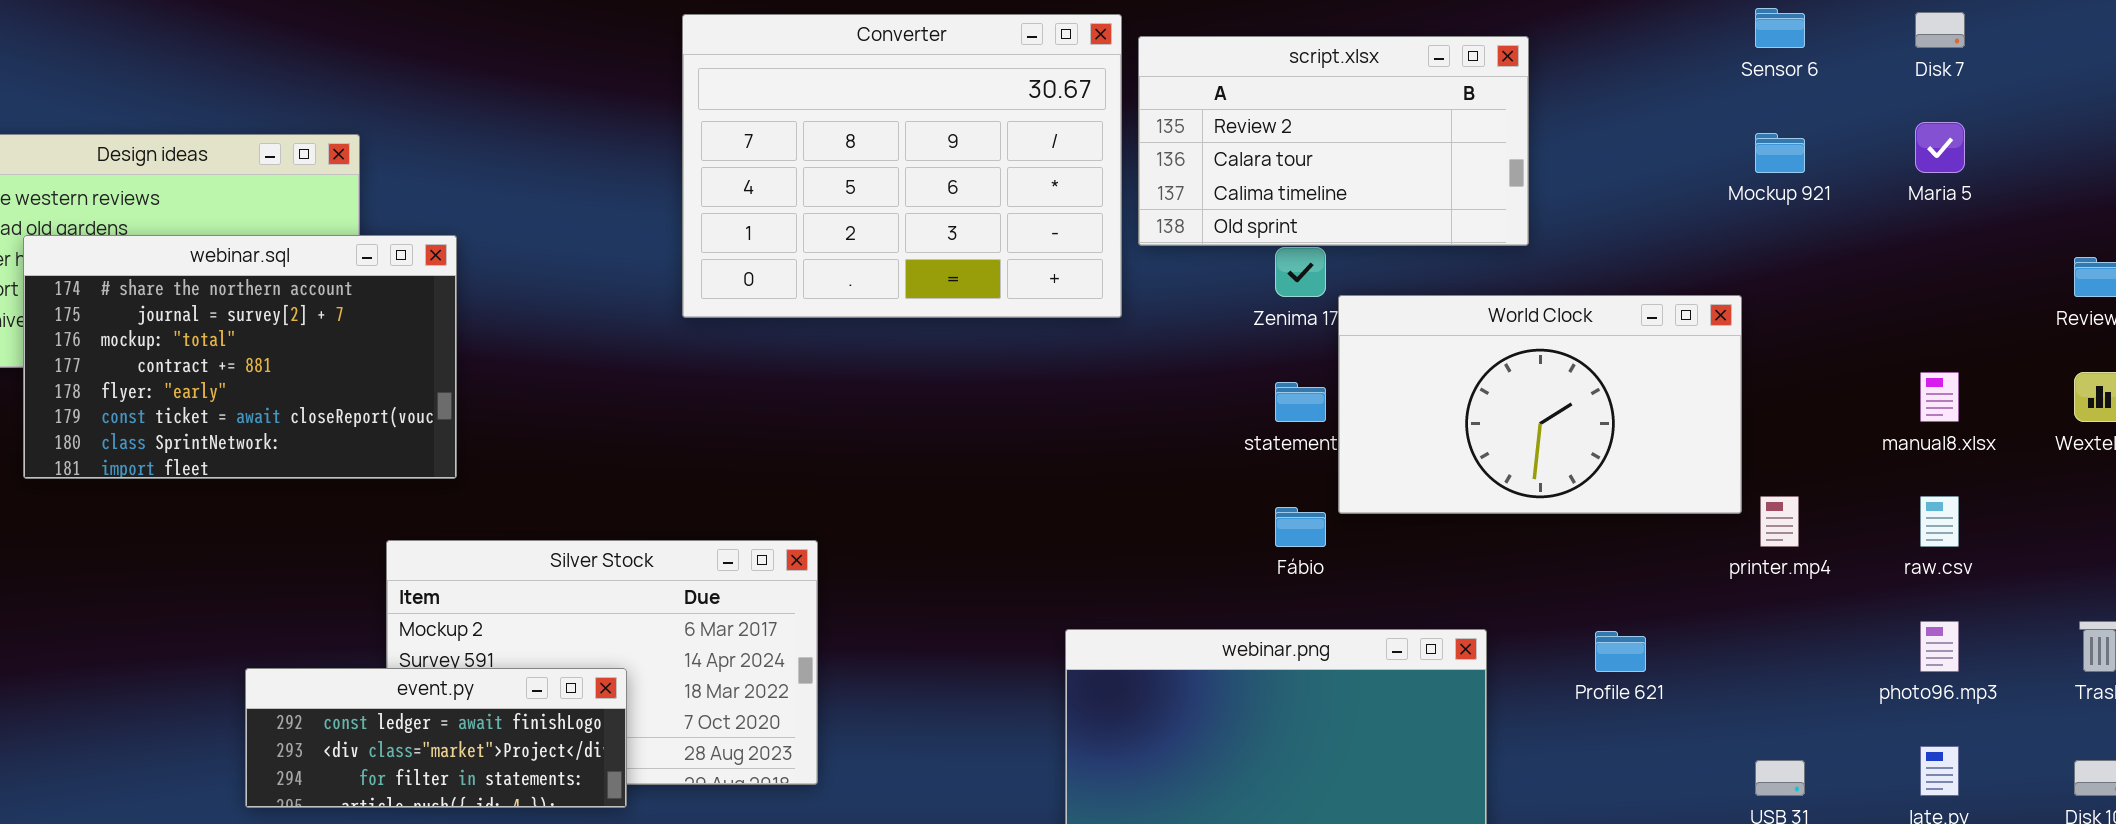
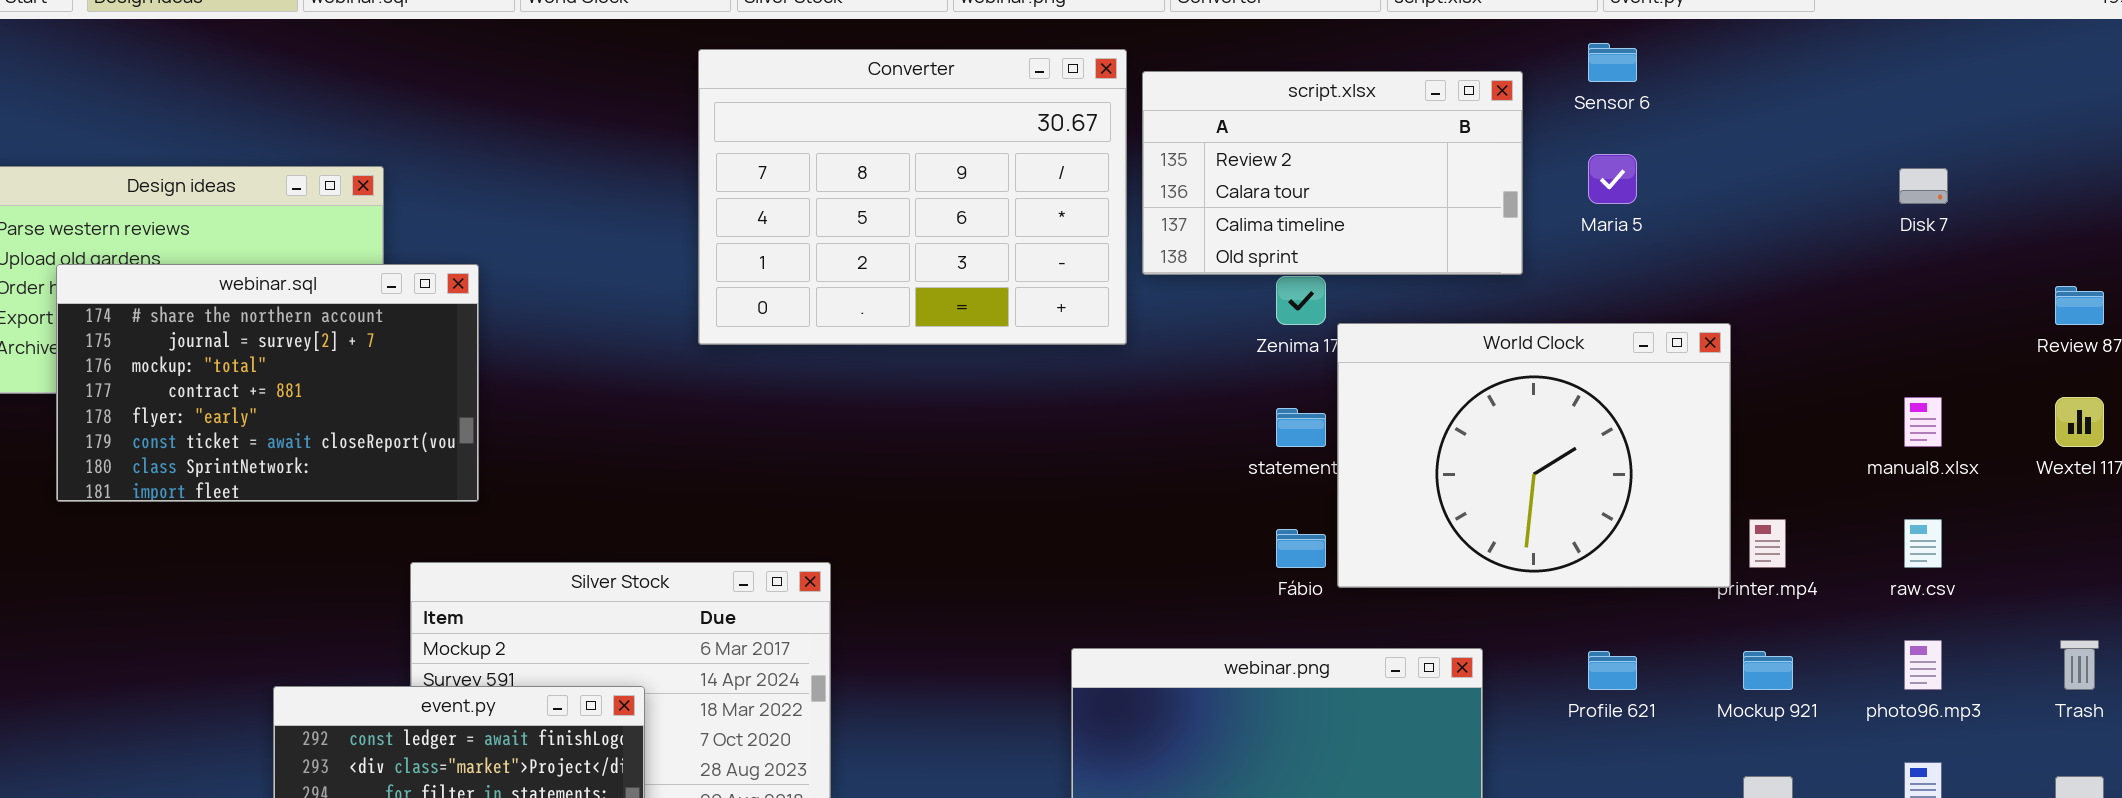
Sensor 6: [1755,8,1805,48] -> [1588,43,1637,82], moved
Disk 7: [1915,12,1965,48] -> [1899,168,1948,204], moved
Maria 5: [1915,122,1965,173] -> [1588,154,1637,204], moved
Mockup 921: [1755,133,1805,173] -> [1743,651,1793,690], moved
World Clock: [1338,295,1742,514] -> [1337,323,1731,588], resized

